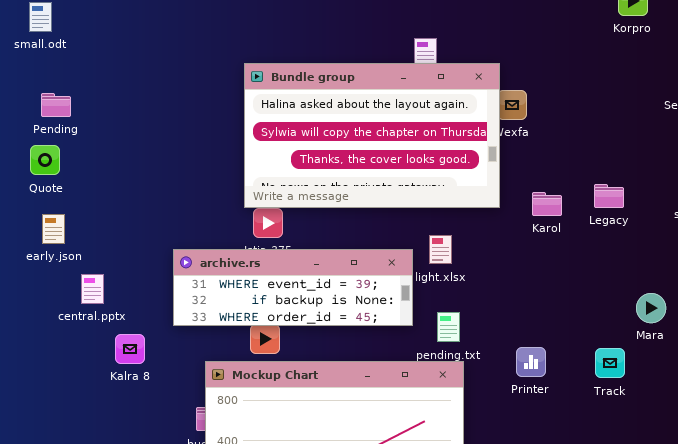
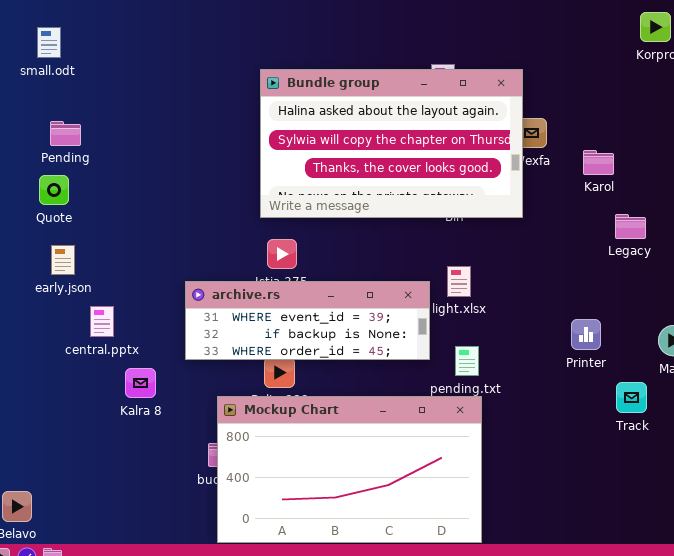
Bundle group: [244,63,500,208] -> [260,69,523,218], moved
Karol: [532,192,562,216] -> [583,150,614,175], moved
Printer: [516,347,546,377] -> [571,319,601,350], moved

